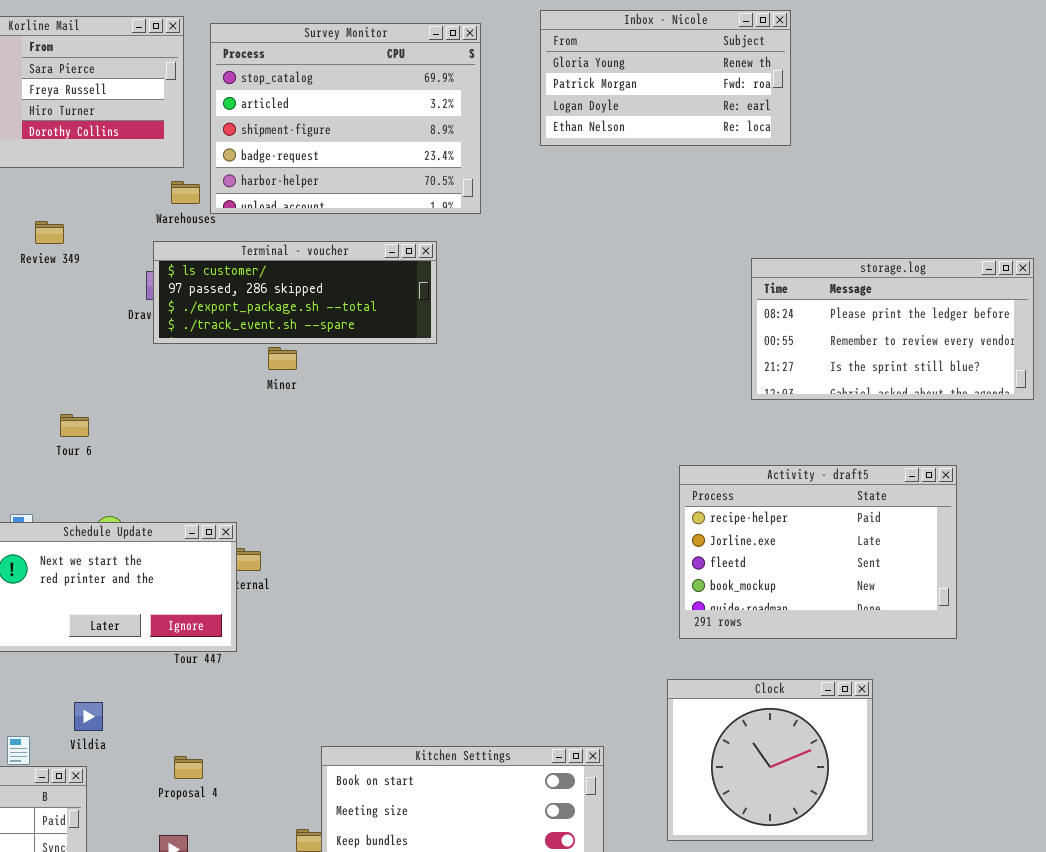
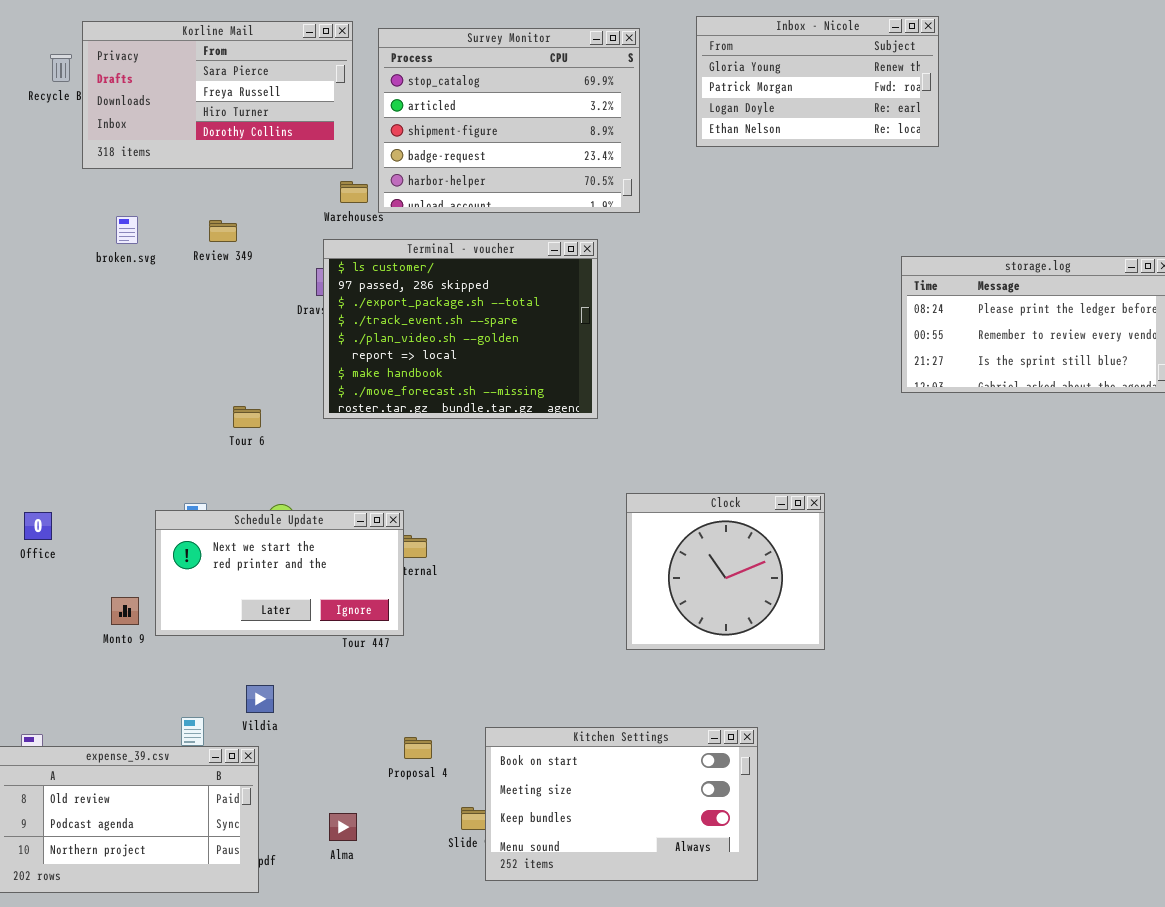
Terminal - voucher: [153,241,437,344] -> [323,239,598,419], resized
Activity - draft5: [679,465,957,639] -> none, closed
Clock: [667,679,873,841] -> [626,493,825,650], moved
Proposal 4: [174,756,203,779] -> [404,737,432,759], moved

